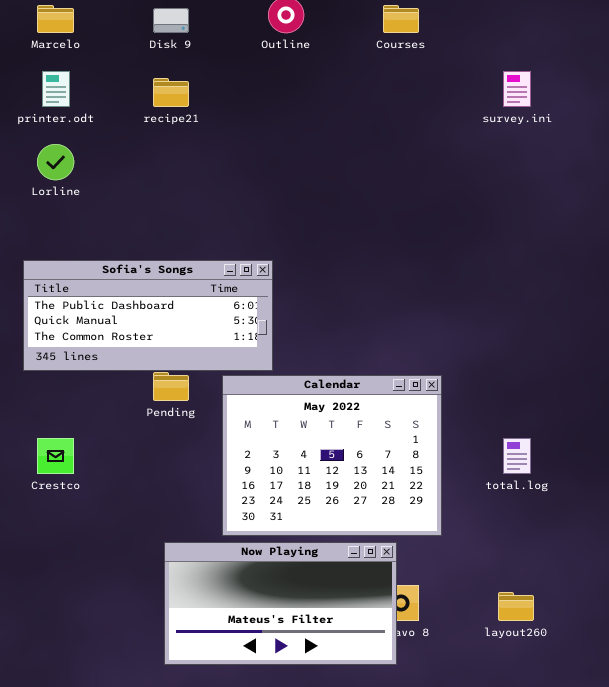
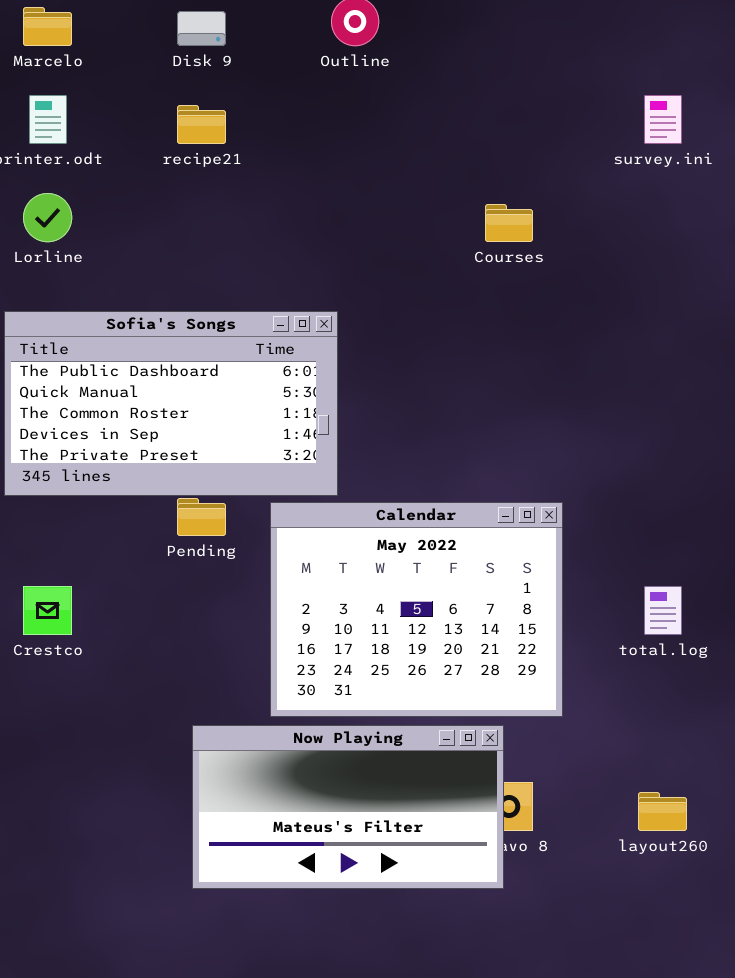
Courses: [383,5,419,33] -> [485,204,533,242], moved
Sofia's Songs: [23,260,273,371] -> [4,311,338,496], resized

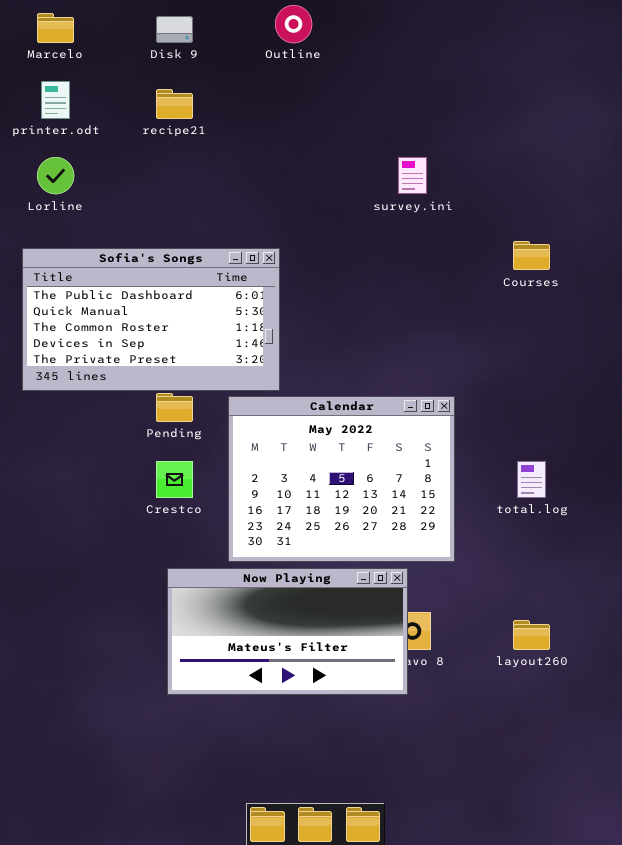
survey.ini: [644,95,682,144] -> [398,157,427,194], moved
Courses: [485,204,533,242] -> [513,241,550,270], moved
Crestco: [23,586,72,635] -> [156,461,193,498], moved

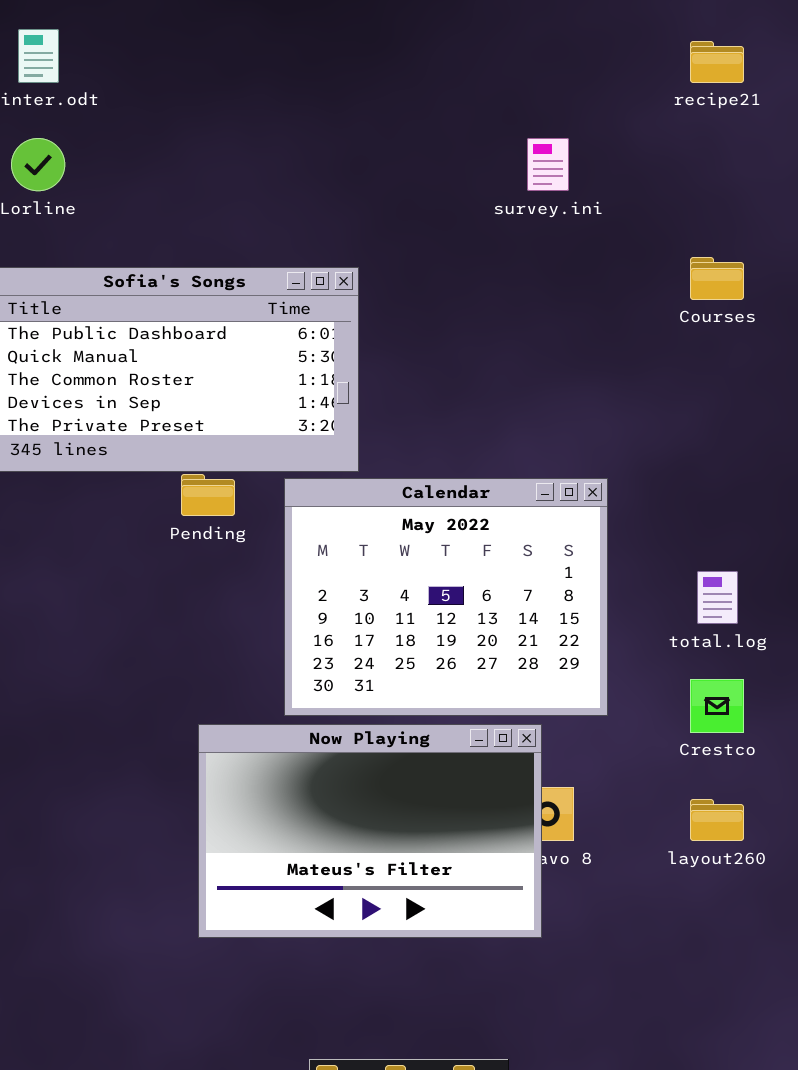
recipe21: [156,89,193,119] -> [690,41,744,83], moved
Crestco: [156,461,193,498] -> [690,679,744,733], moved
Now Playing: [167,568,408,695] -> [198,724,542,938], resized

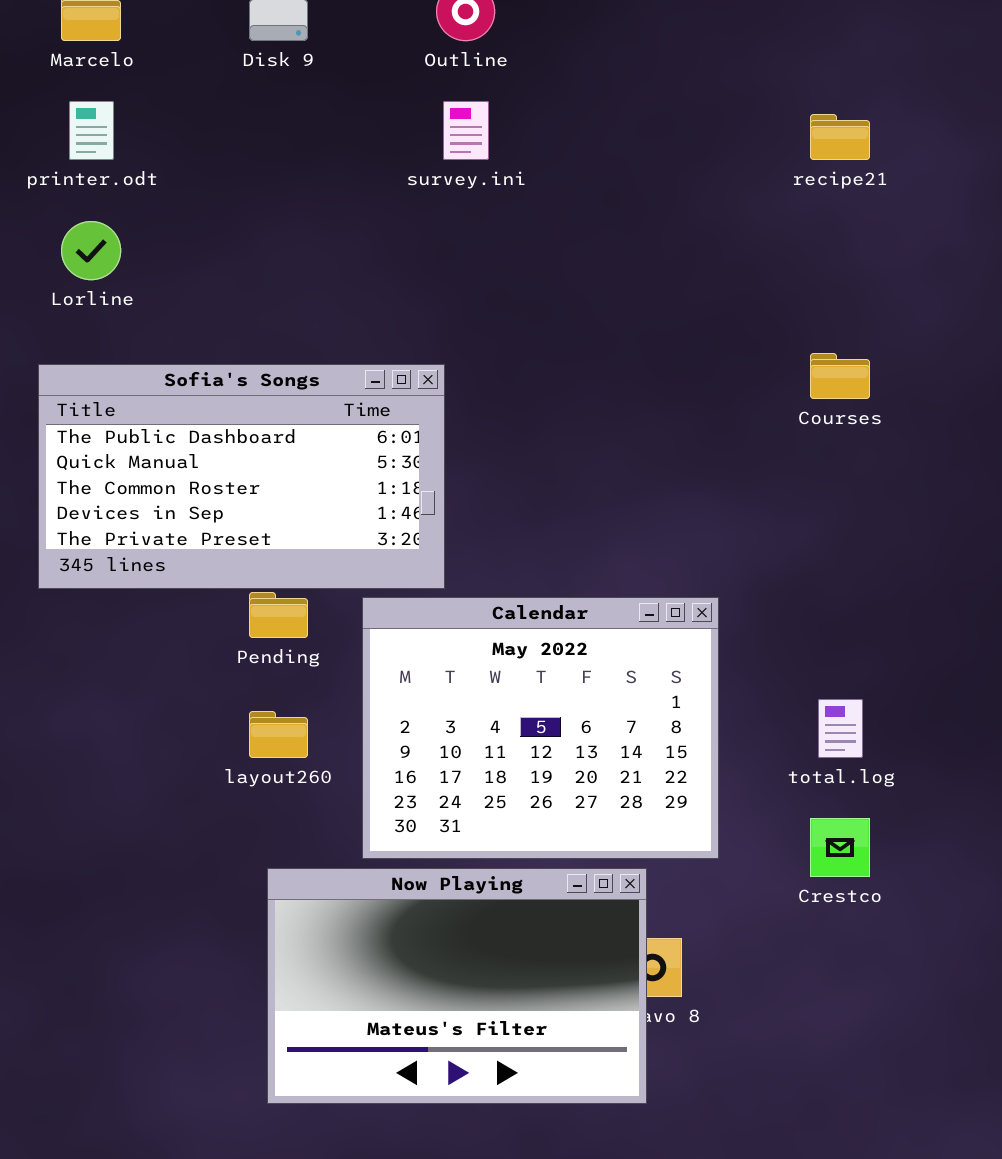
survey.ini: [527,138,569,191] -> [443,101,489,160], moved
layout260: [690,799,744,841] -> [249,711,308,758], moved

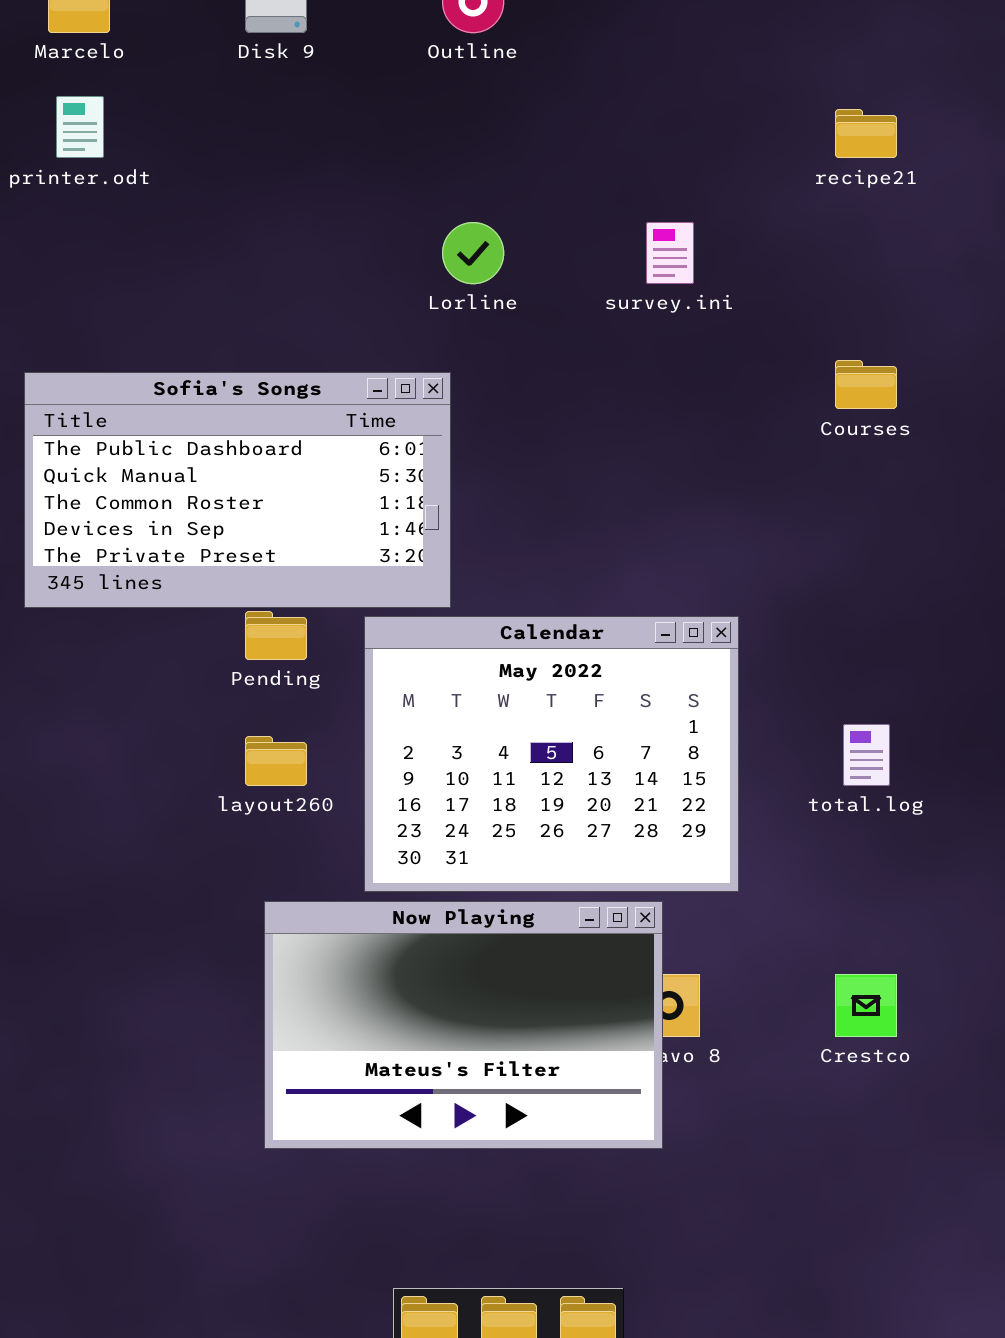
survey.ini: [443,101,489,160] -> [646,222,694,284], moved
Lorline: [61,221,121,280] -> [442,222,504,284], moved
Crestco: [810,818,870,877] -> [835,974,897,1037], moved

